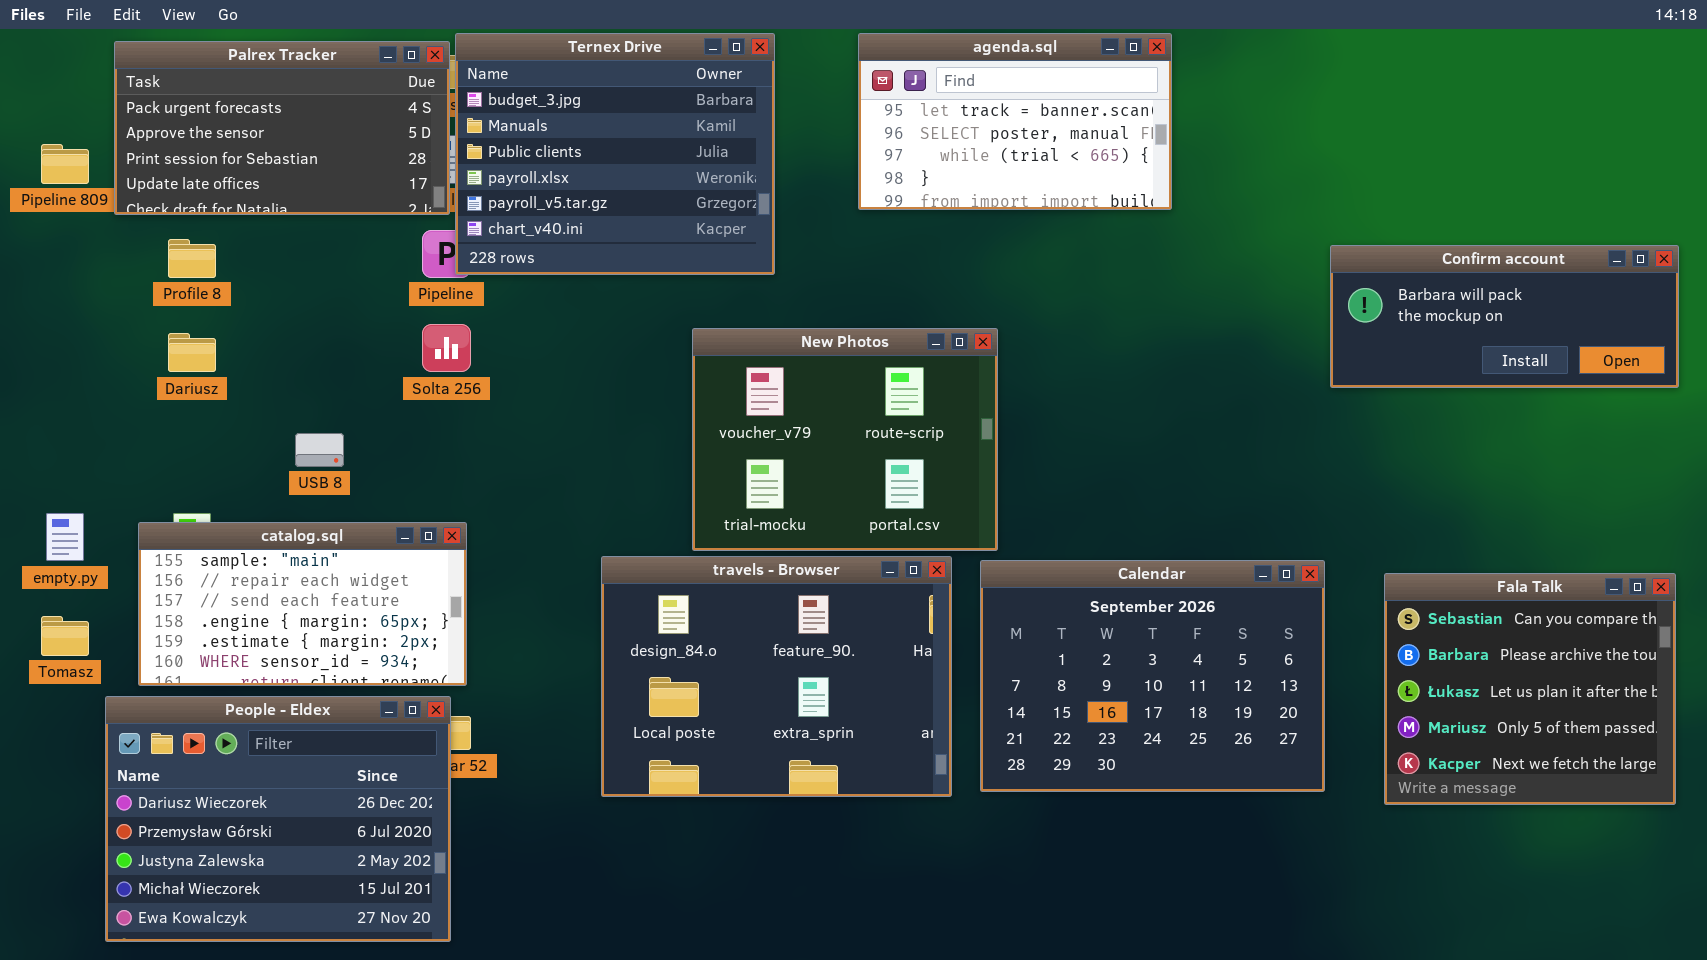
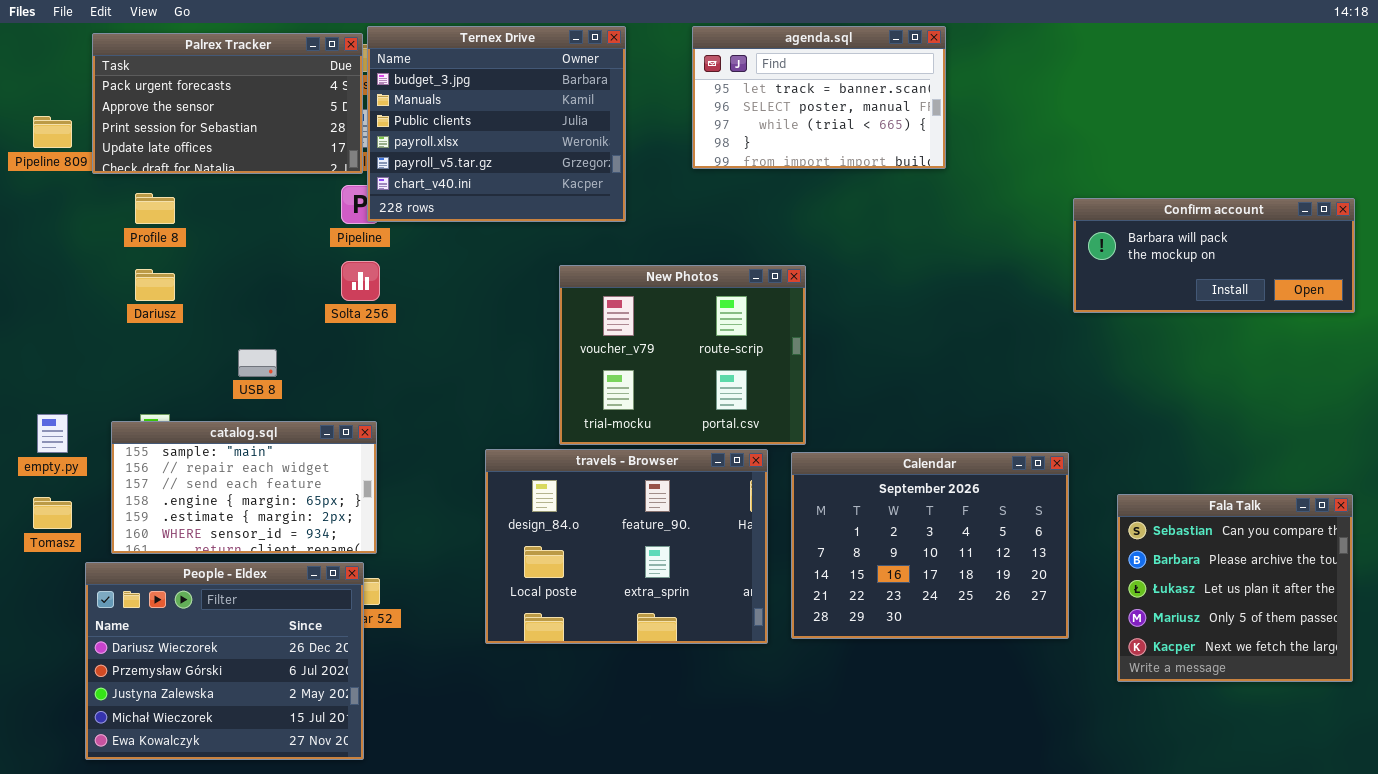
Fala Talk: [1384,573,1676,805] -> [1117,494,1353,682], moved

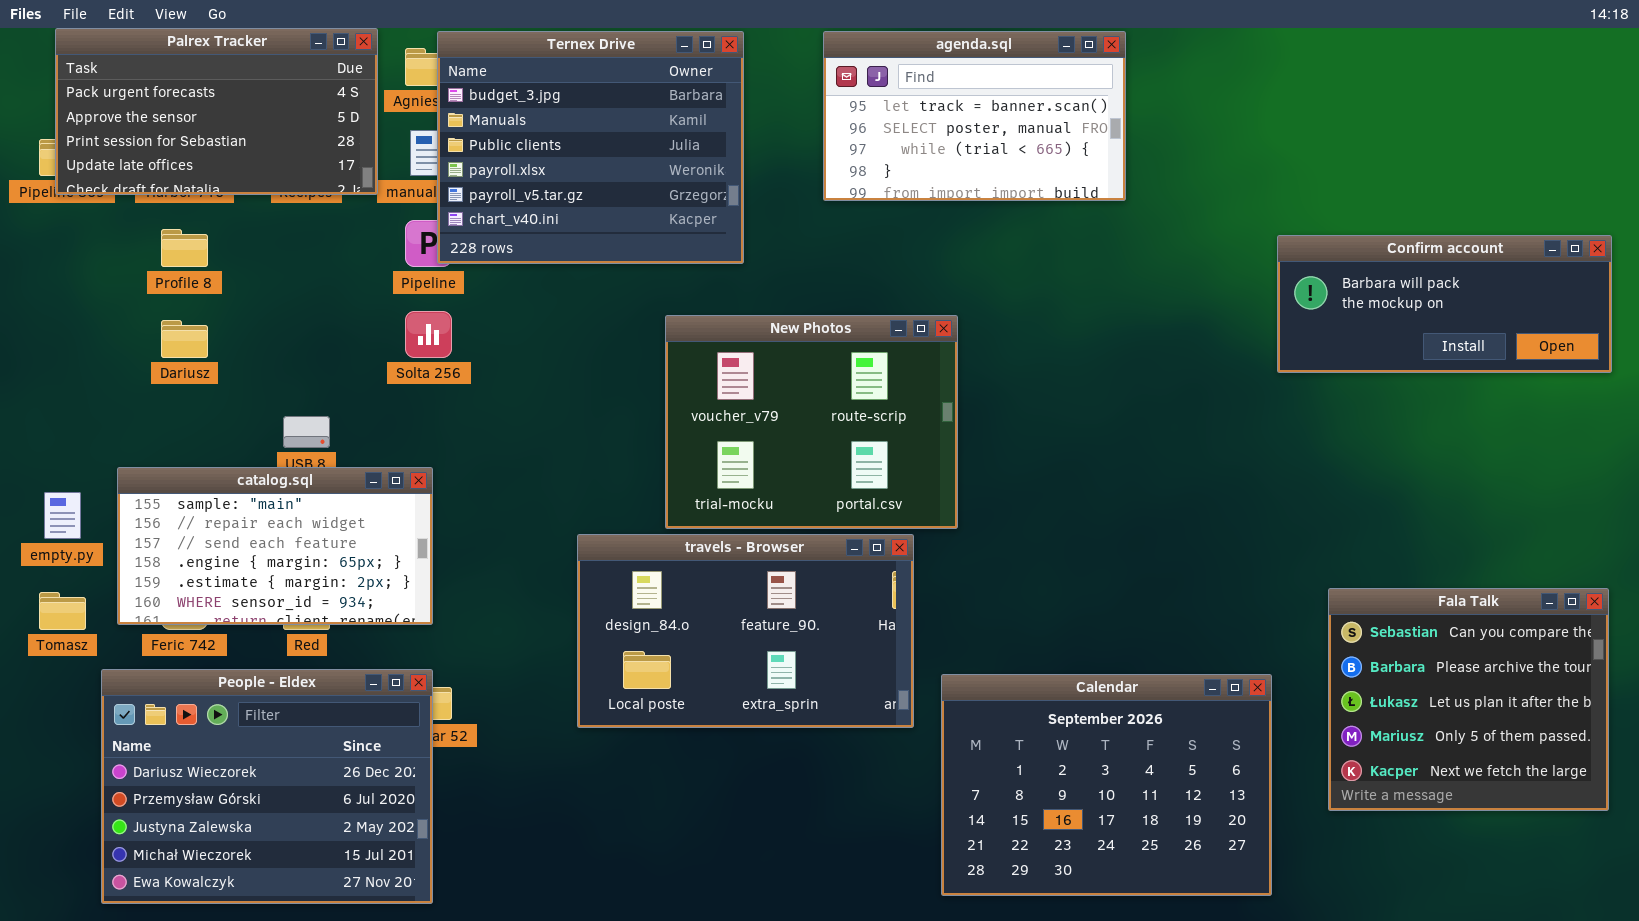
Palrex Tracker: [92,33,363,174] -> [55,28,378,195], moved
catalog.sql: [111,421,377,554] -> [117,467,433,625], moved
travels - Browser: [485,449,768,644] -> [577,534,914,728], resized
Calendar: [791,452,1069,639] -> [941,674,1272,896], moved

